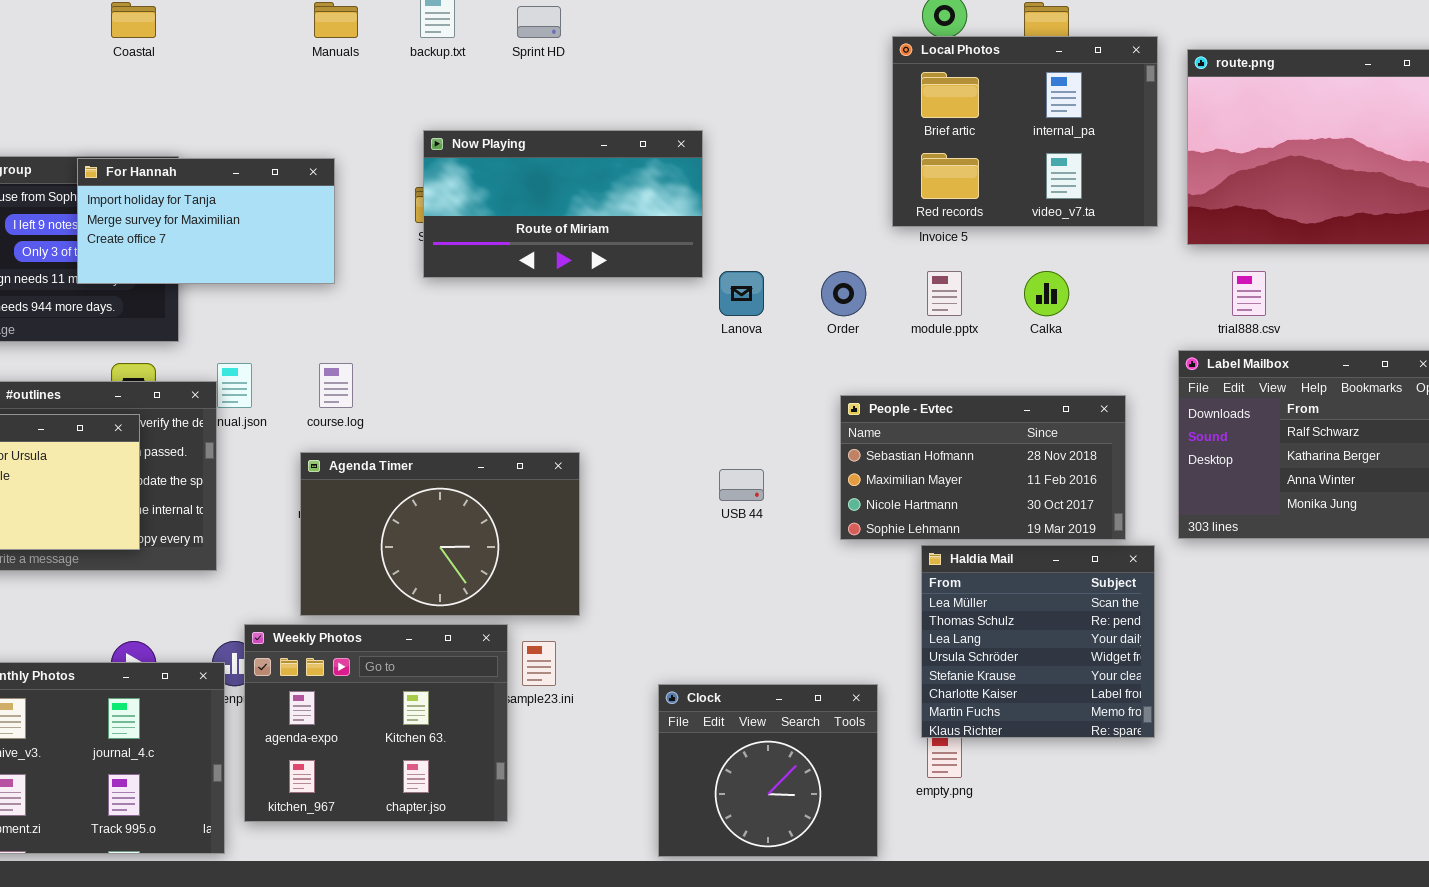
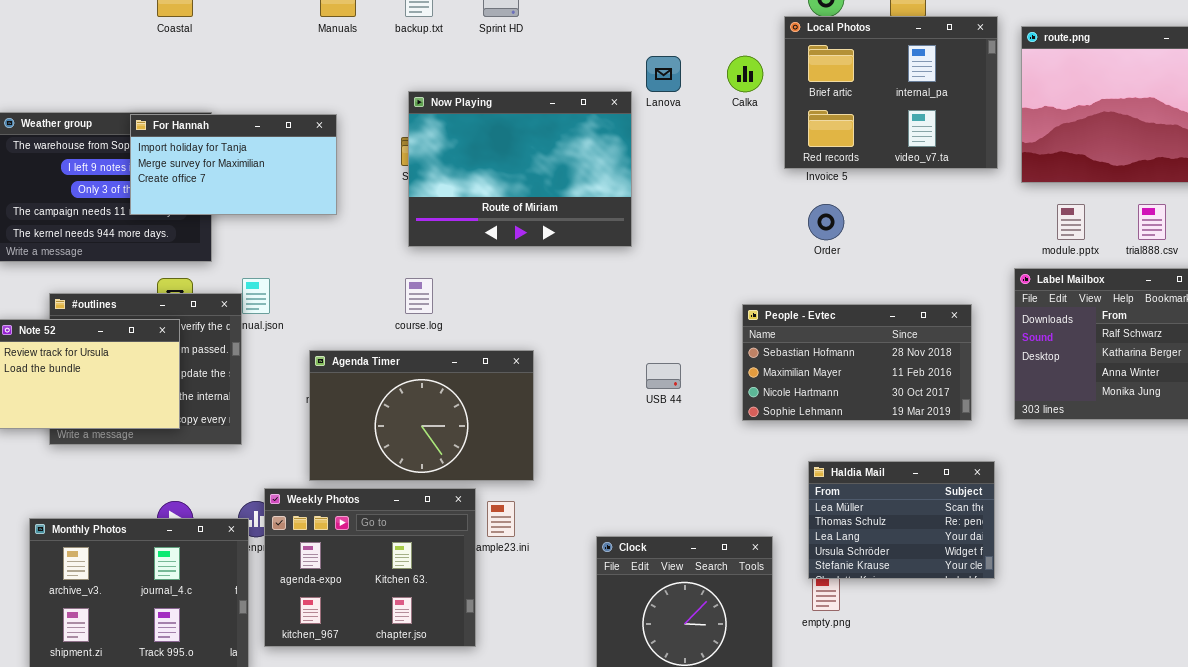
Now Playing: [423,130,703,278] -> [408,91,632,247], resized
Lanova: [719,271,764,316] -> [646,56,681,92], moved
Order: [821,271,866,316] -> [808,204,844,240], moved
module.pptx: [927,271,962,316] -> [1057,204,1085,240], moved
Calka: [1024,271,1069,316] -> [727,56,763,92], moved
trial888.csv: [1232,271,1266,316] -> [1138,204,1166,240], moved
course.log: [319,363,353,408] -> [405,278,433,314], moved
Haldia Mail: [921,545,1155,738] -> [808,461,995,579], resized

